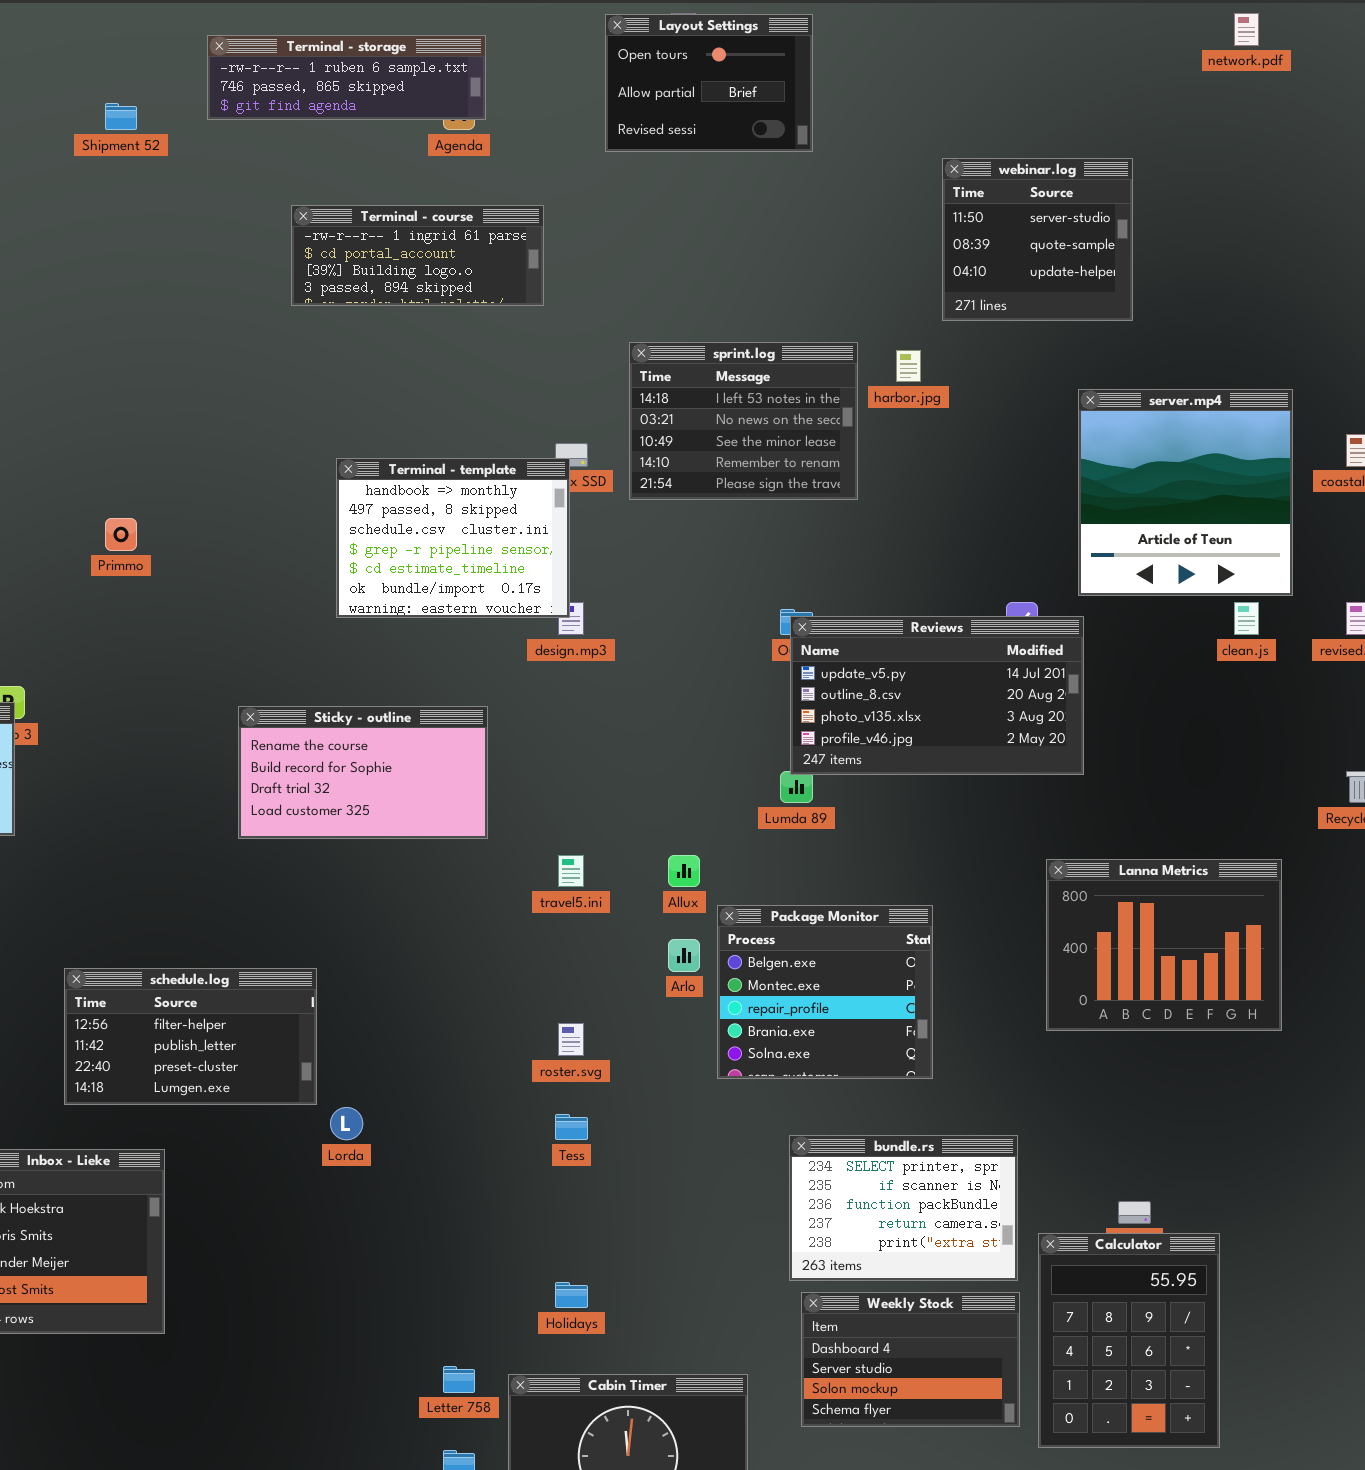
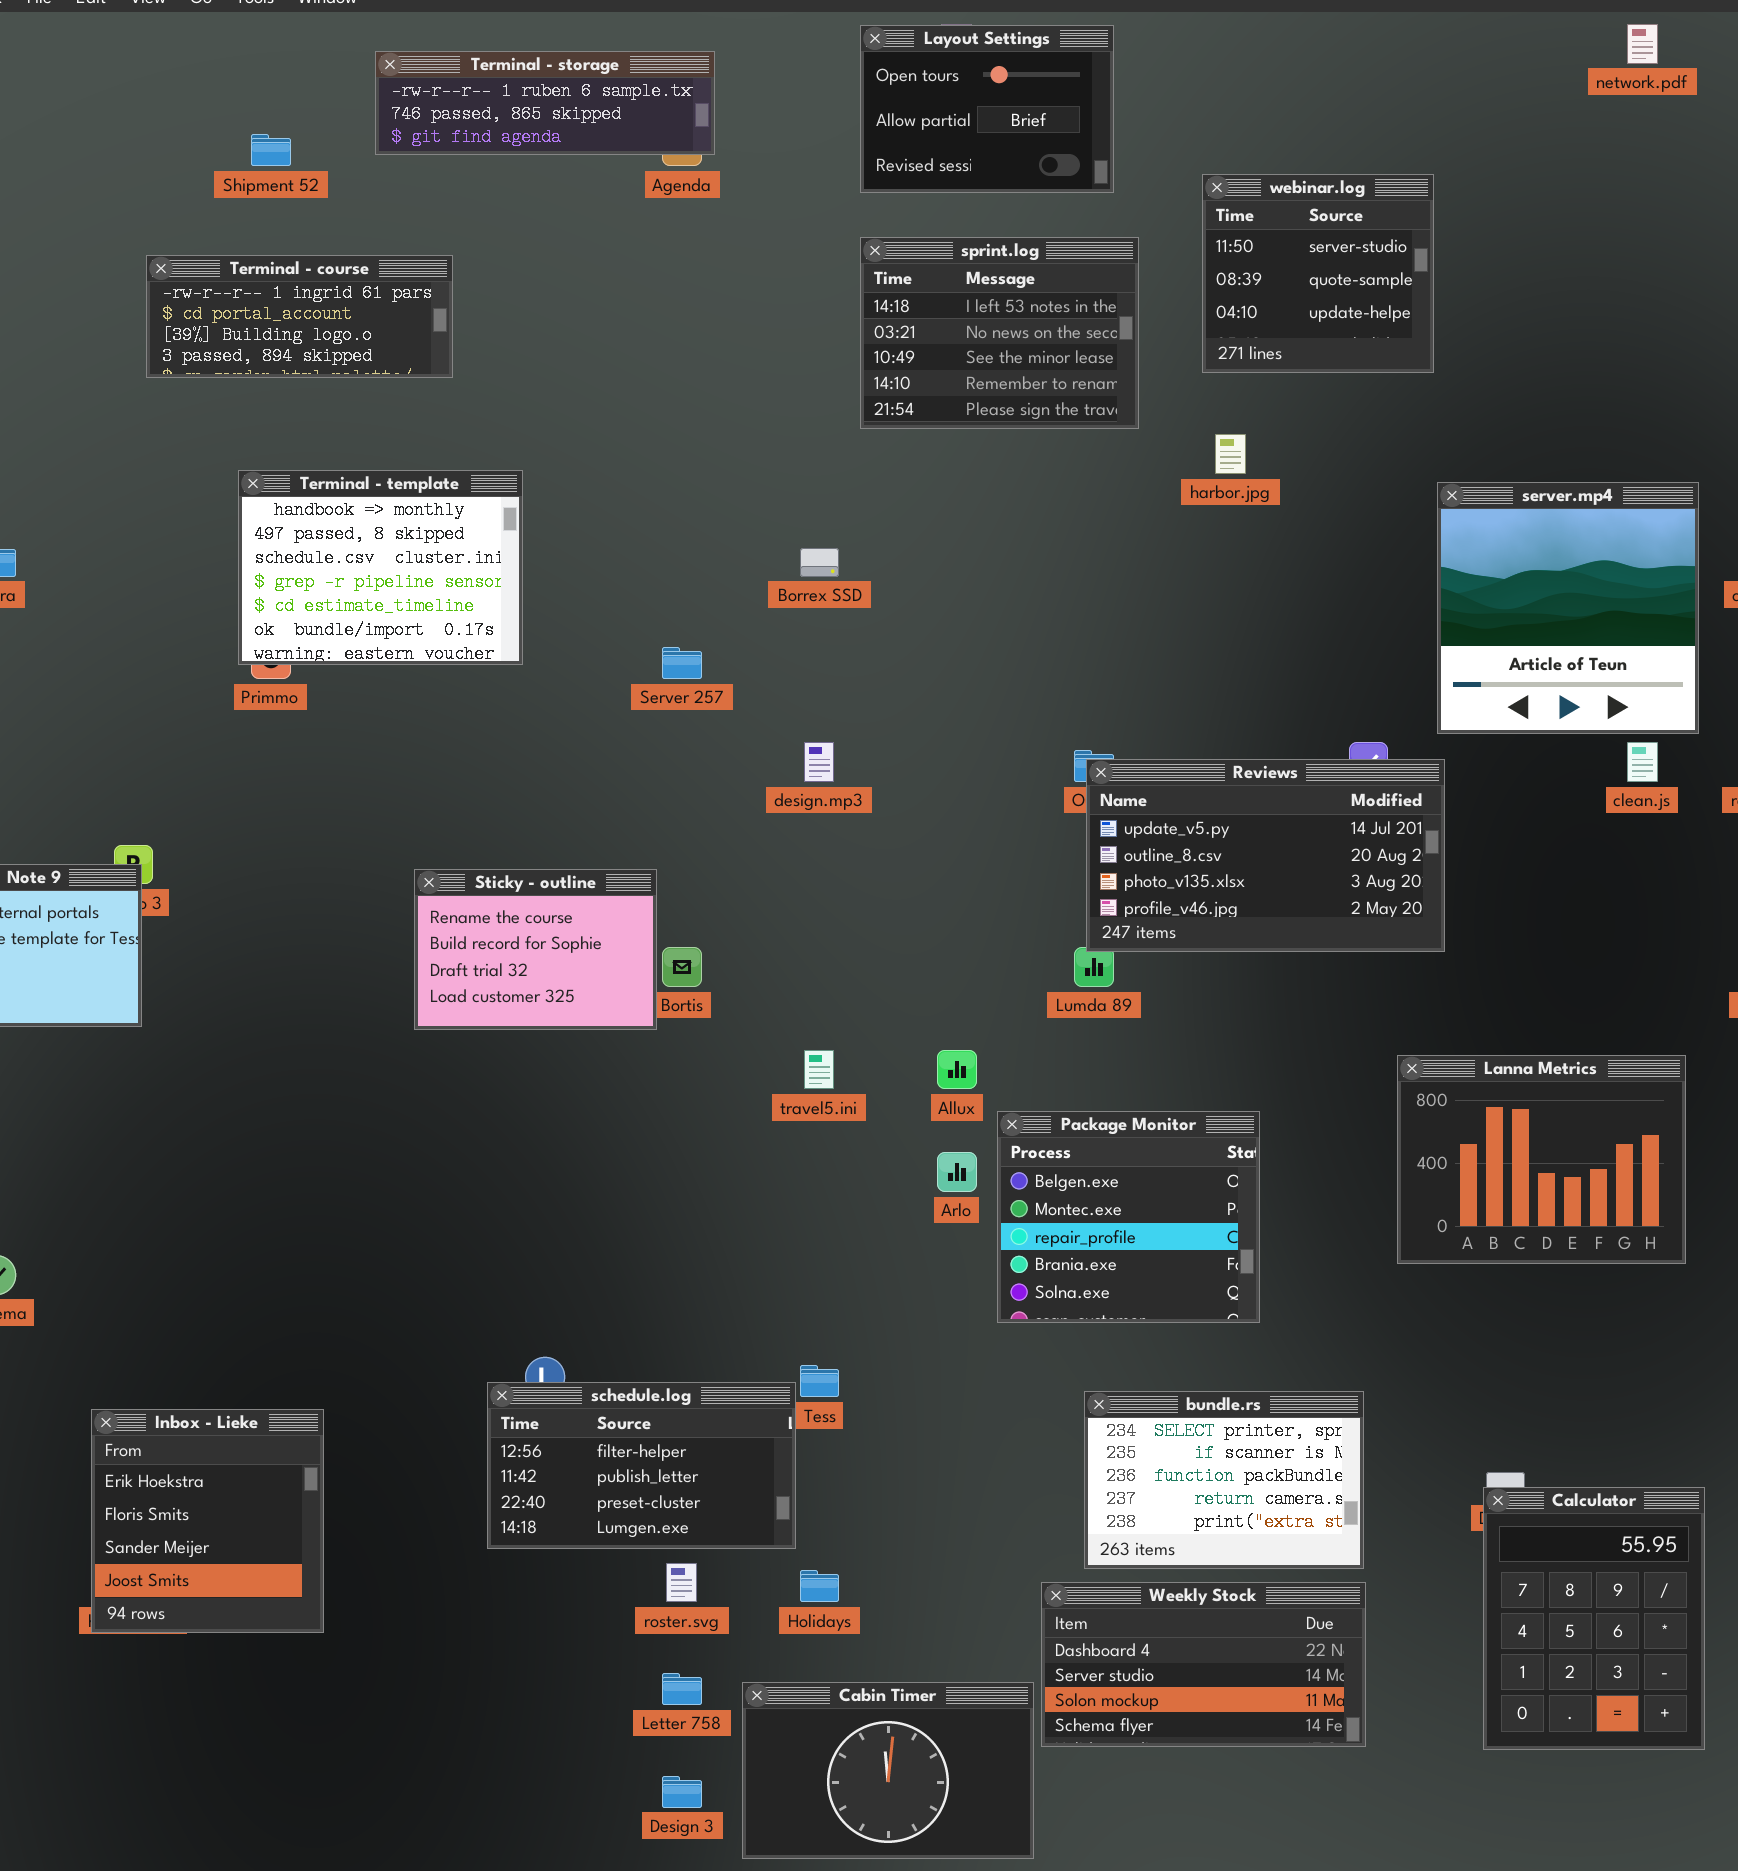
webinar.log: [942,158,1133,321] -> [1202,174,1434,373], moved
Terminal - course: [291,205,544,306] -> [146,255,453,378], moved
sprint.log: [629,342,858,500] -> [860,237,1139,429], moved
Terminal - template: [336,458,570,618] -> [238,470,523,665], moved
Sticky - outline: [238,706,488,839] -> [414,869,657,1030], resized
schedule.log: [64,968,317,1105] -> [487,1382,796,1549], moved
roster.svg: [558,1023,584,1056] -> [666,1563,697,1602], moved
Calculator: [1038,1233,1220,1448] -> [1483,1487,1705,1750], moved
Weekly Stock: [801,1292,1020,1427] -> [1041,1582,1366,1747], resized

